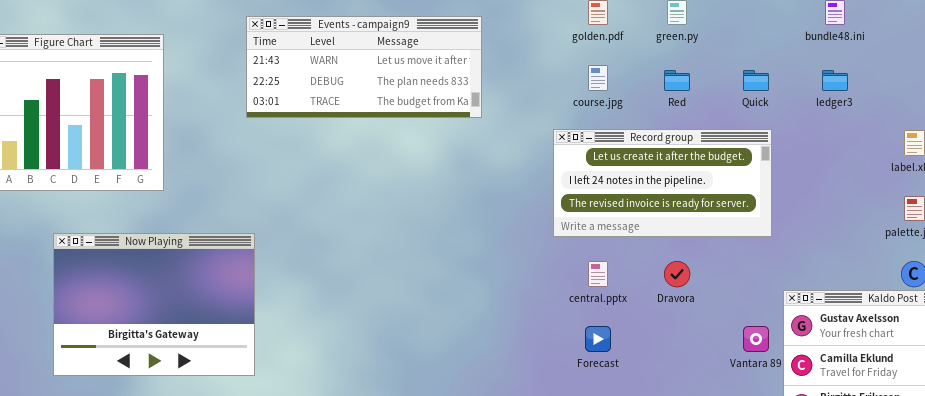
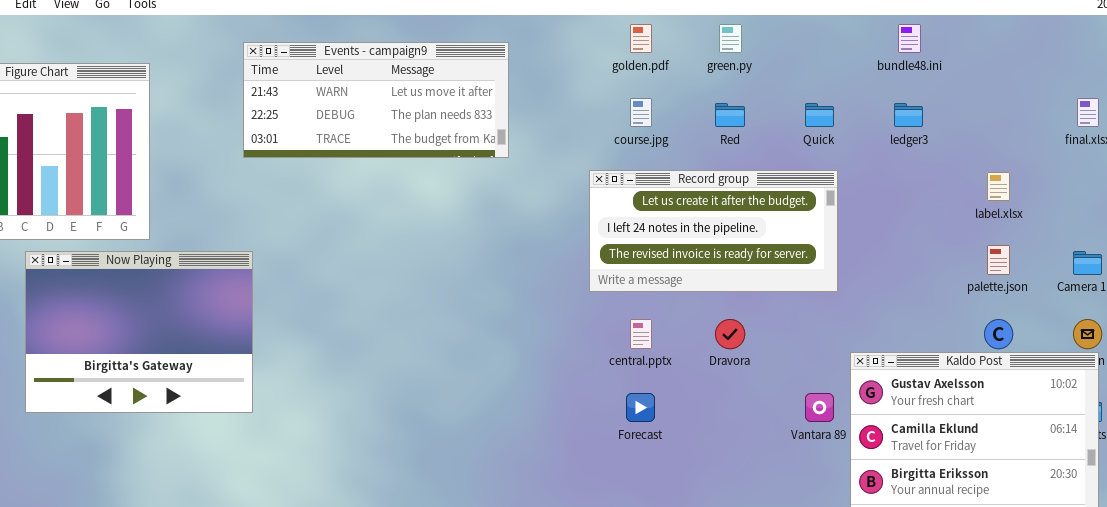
Now Playing: [53,233,255,376] -> [25,251,253,413], moved

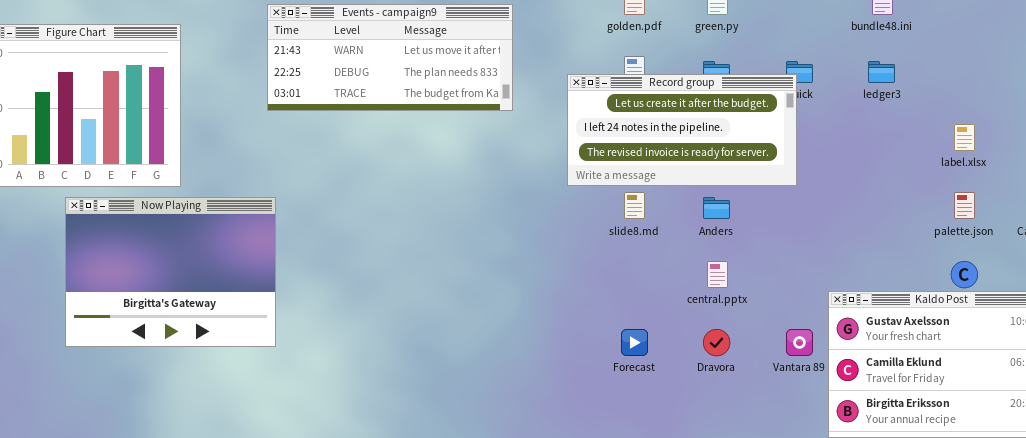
Record group: [589,170,838,292] -> [567,74,797,186], moved
central.pptx: [630,319,652,349] -> [707,261,728,288], moved
Dravora: [715,319,745,349] -> [703,329,730,356], moved

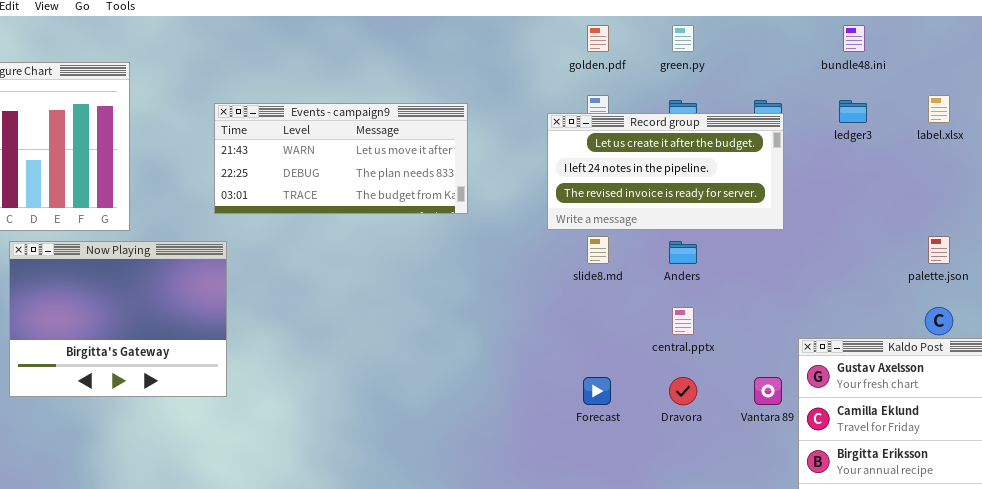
Events - campaign9: [267,4,513,111] -> [214,103,468,214], moved
Record group: [567,74,797,186] -> [547,113,784,230], moved
label.xlsx: [954,124,975,151] -> [928,95,950,123], moved

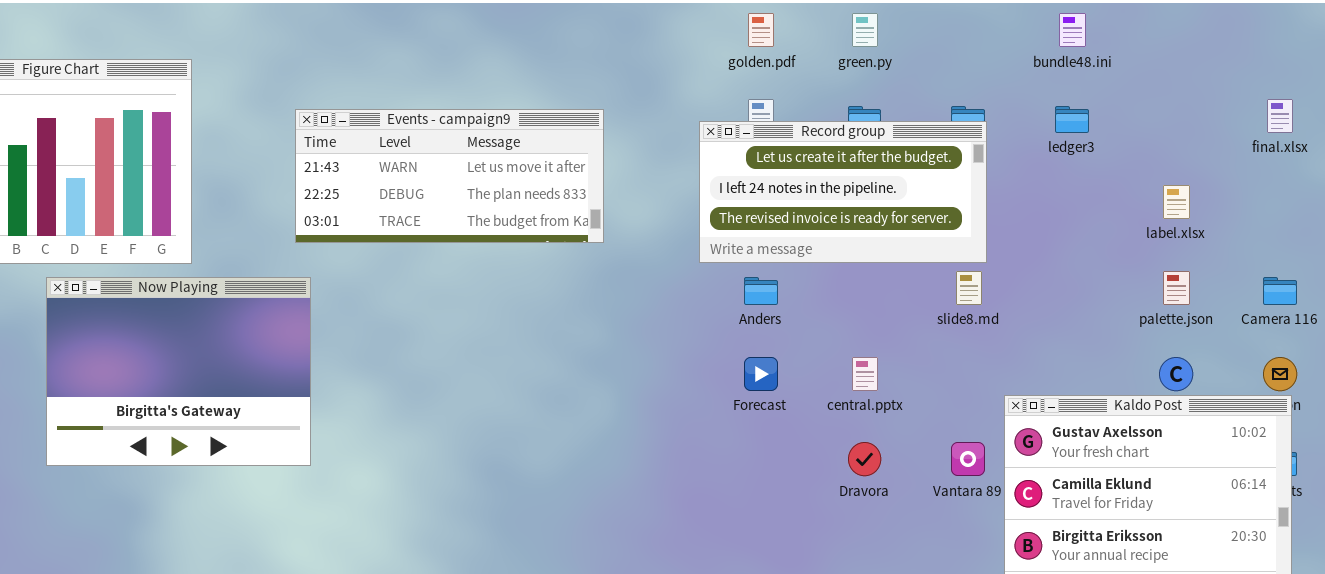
label.xlsx: [928,95,950,123] -> [1163,185,1190,219], moved
slide8.md: [587,236,609,264] -> [956,271,982,305], moved
Anders: [669,241,697,264] -> [744,277,778,305], moved
Forecast: [583,377,611,405] -> [744,357,778,391], moved

